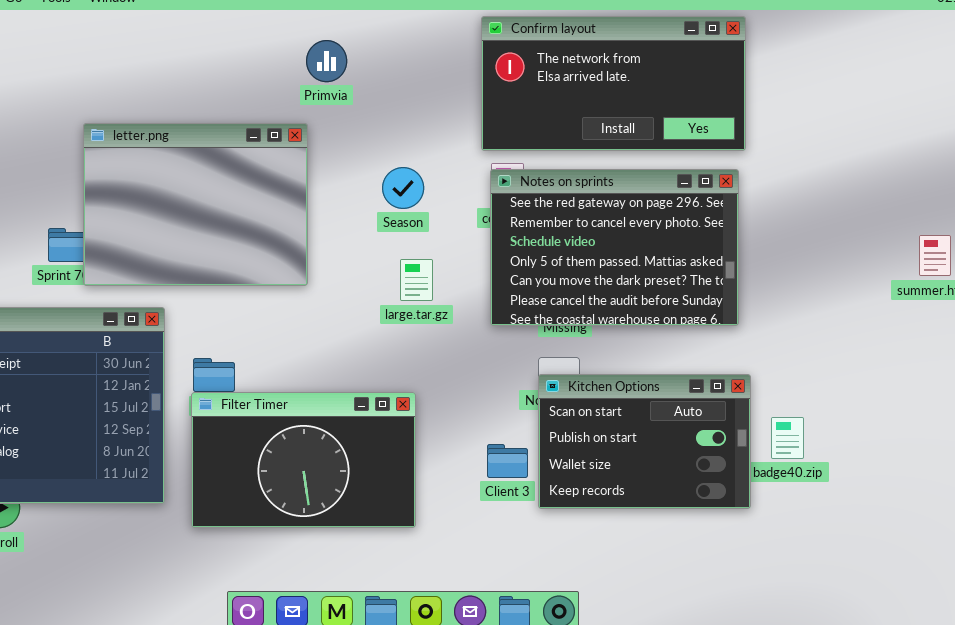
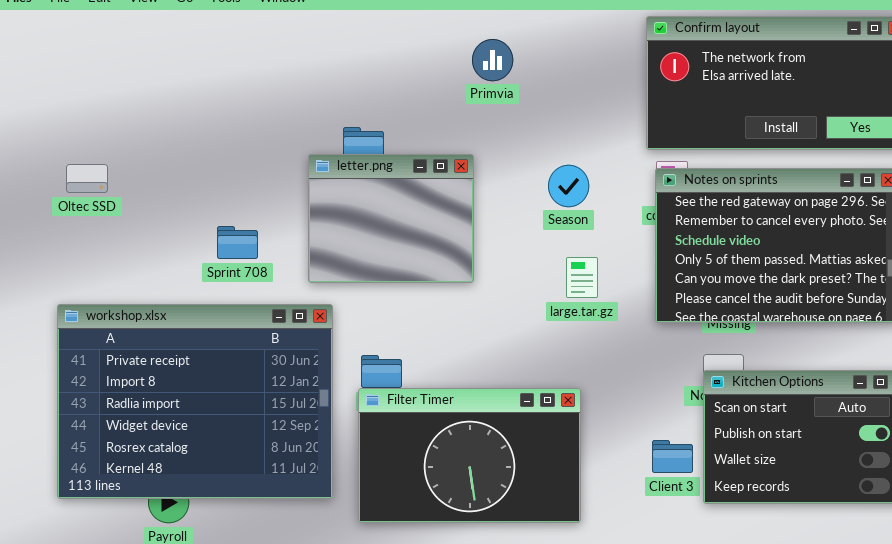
letter.png: [83,123,308,286] -> [308,154,474,283], resized

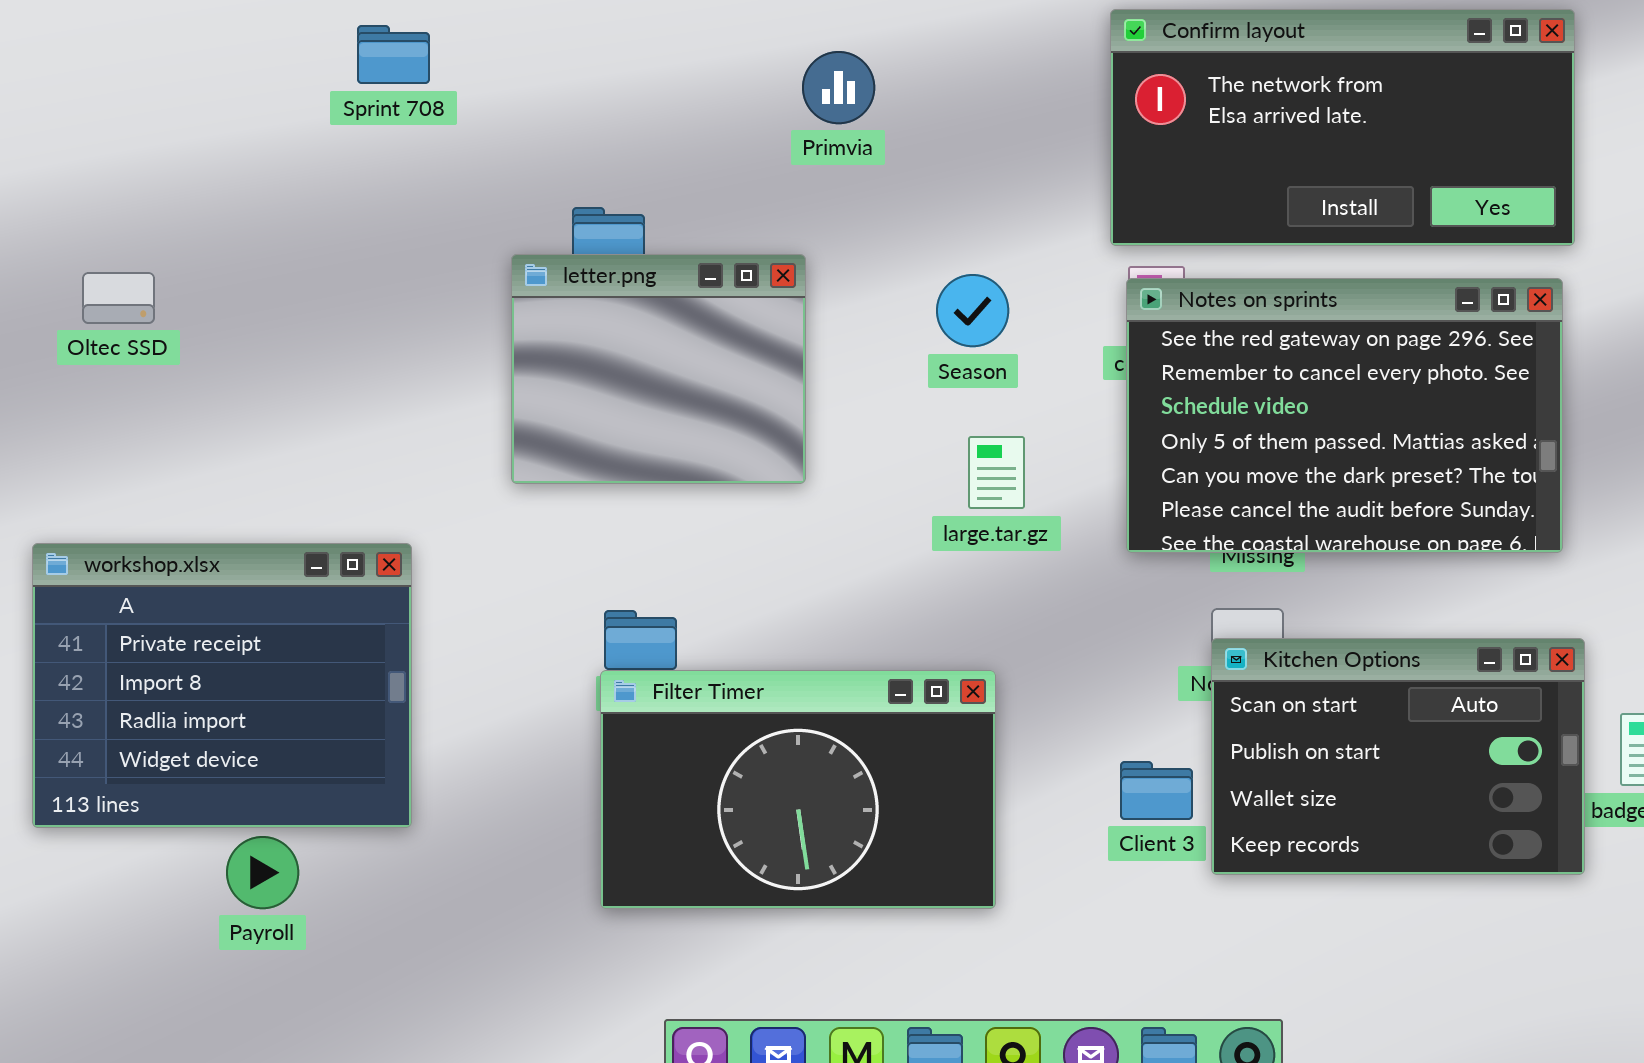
Sprint 708: [217,226,258,259] -> [357,25,430,84], moved
workshop.xlsx: [57,304,333,499] -> [32,543,412,828], moved, resized

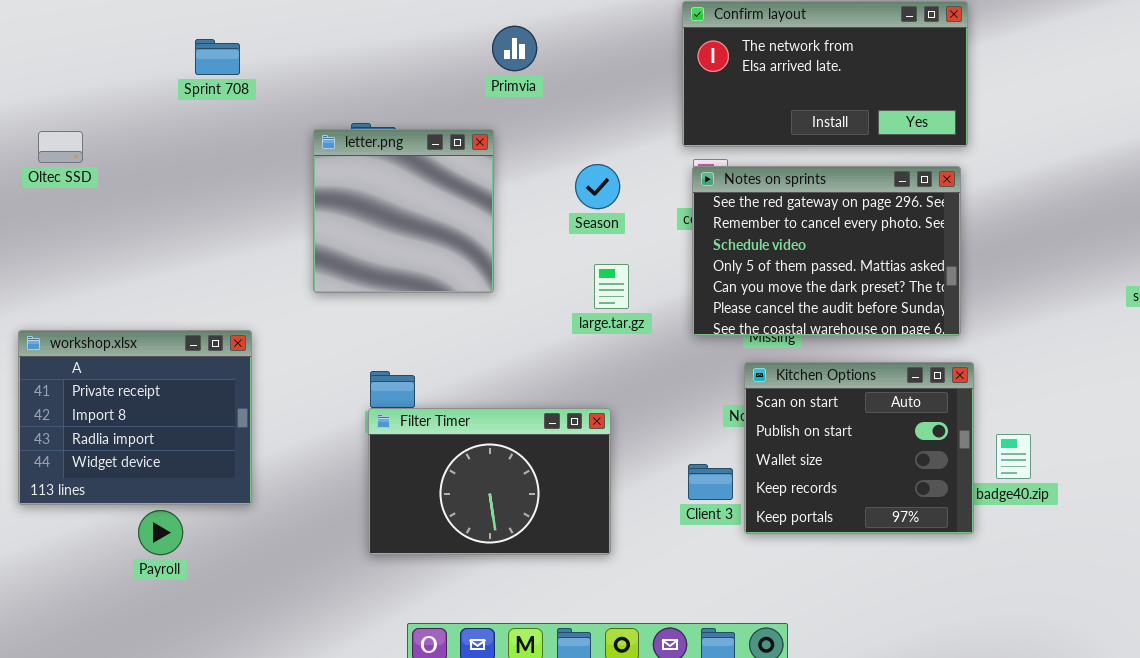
Sprint 708: [357,25,430,84] -> [195,39,240,75], moved
letter.png: [511,254,806,484] -> [313,129,494,293], resized
Oltec SSD: [82,272,155,324] -> [38,131,83,163], moved
Kitchen Options: [1211,638,1585,875] -> [744,362,974,534], resized

